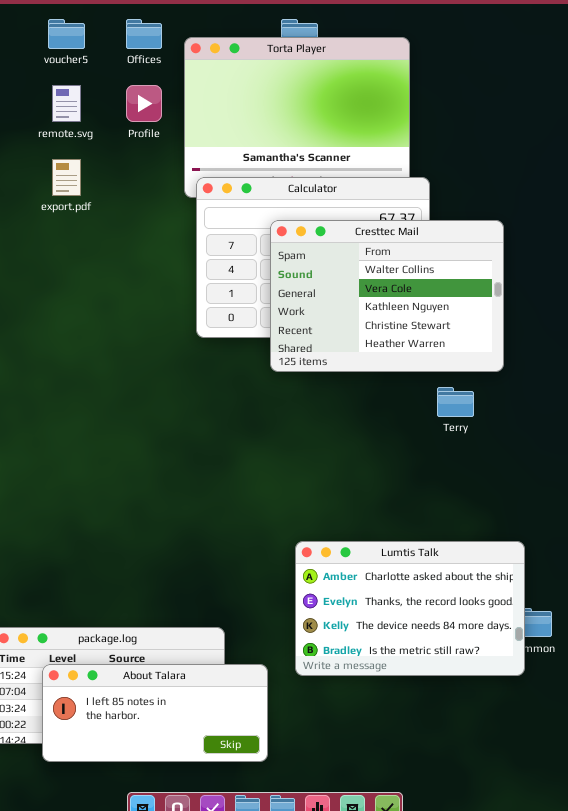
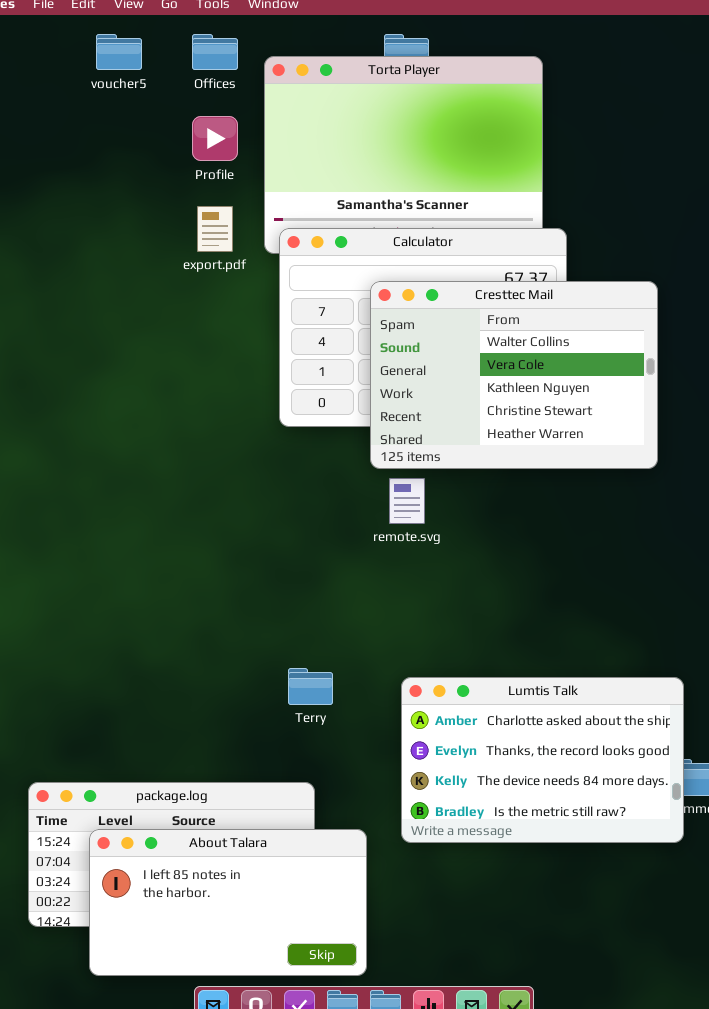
remote.svg: [52,85,81,122] -> [389,478,425,524], moved
export.pdf: [52,159,81,196] -> [197,206,233,252], moved
Terry: [437,387,474,417] -> [288,668,333,705], moved
About Talara: [42,664,268,762] -> [89,829,367,976], resized

